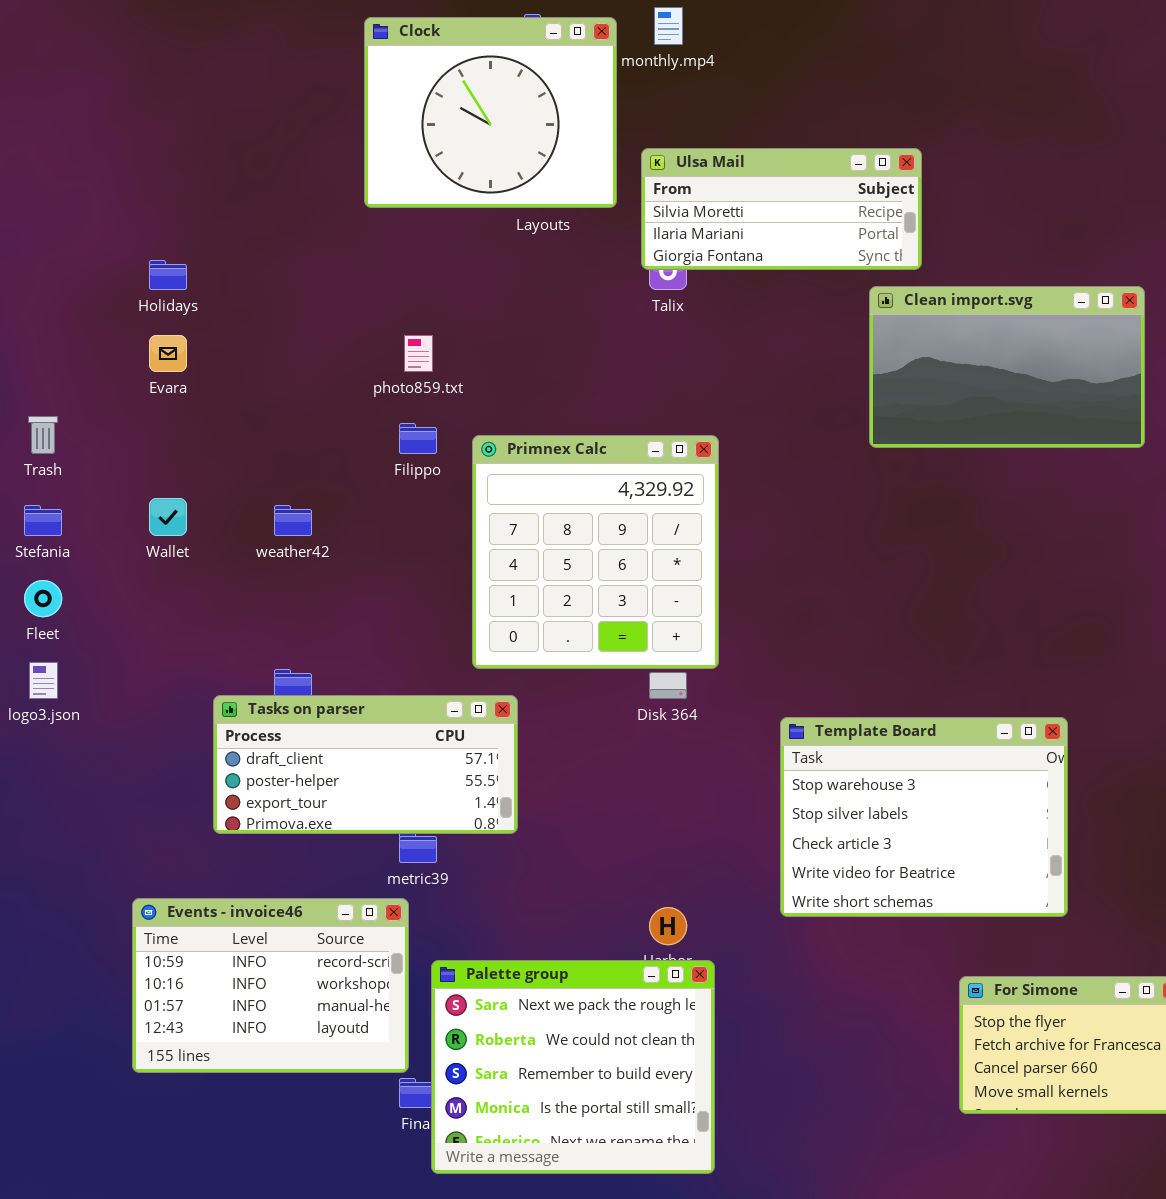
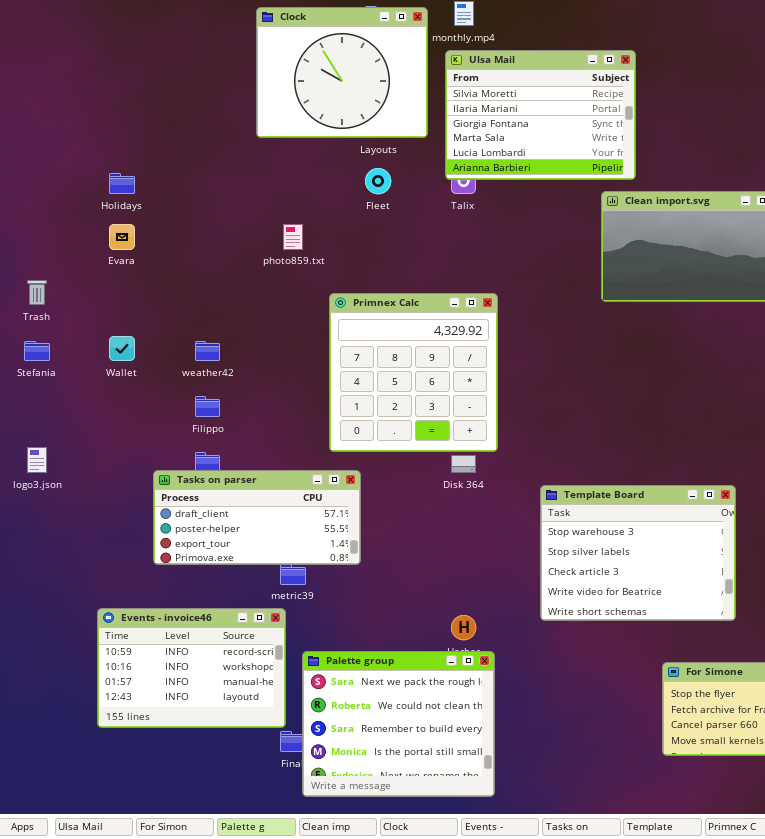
Ulsa Mail: [641,148,922,270] -> [445,50,636,180], resized
Filippo: [399,423,437,454] -> [195,396,220,417], moved
Fleet: [24,580,62,617] -> [365,168,391,194], moved

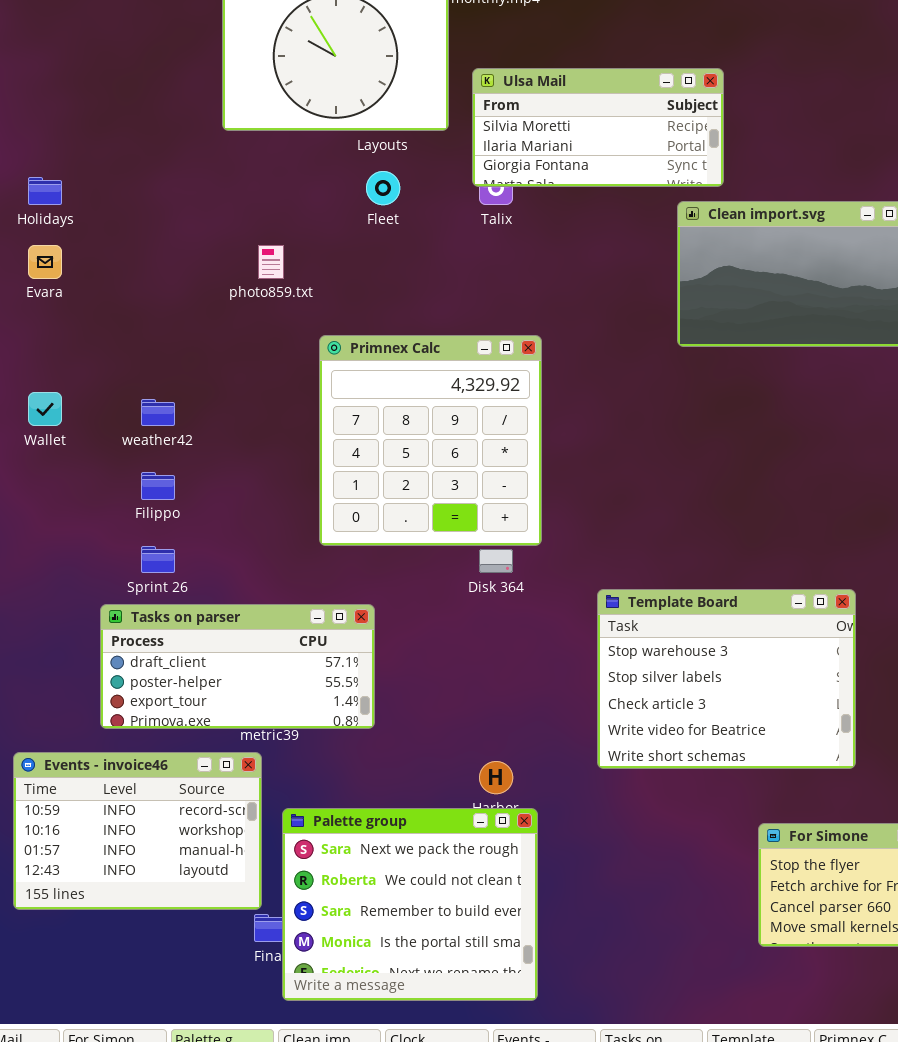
Ulsa Mail: [445,50,636,180] -> [472,68,724,187], resized
Tasks on parser: [153,470,361,565] -> [100,604,375,729], moved

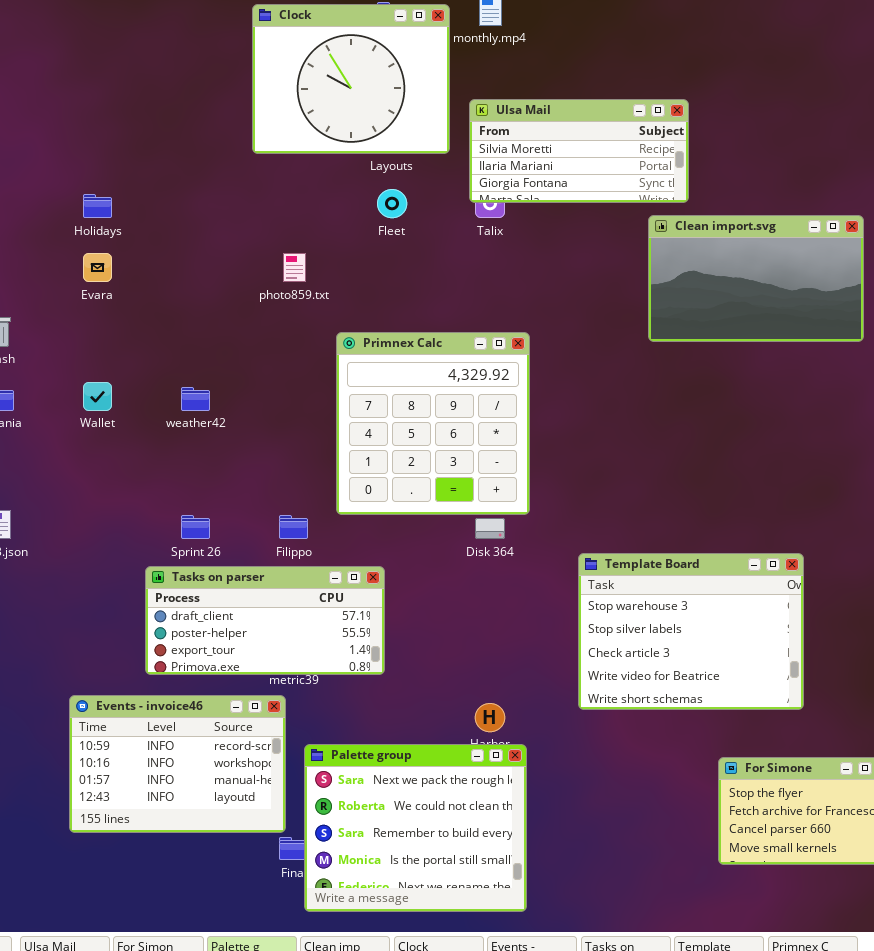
Filippo: [141,472,175,500] -> [279,515,308,539], moved

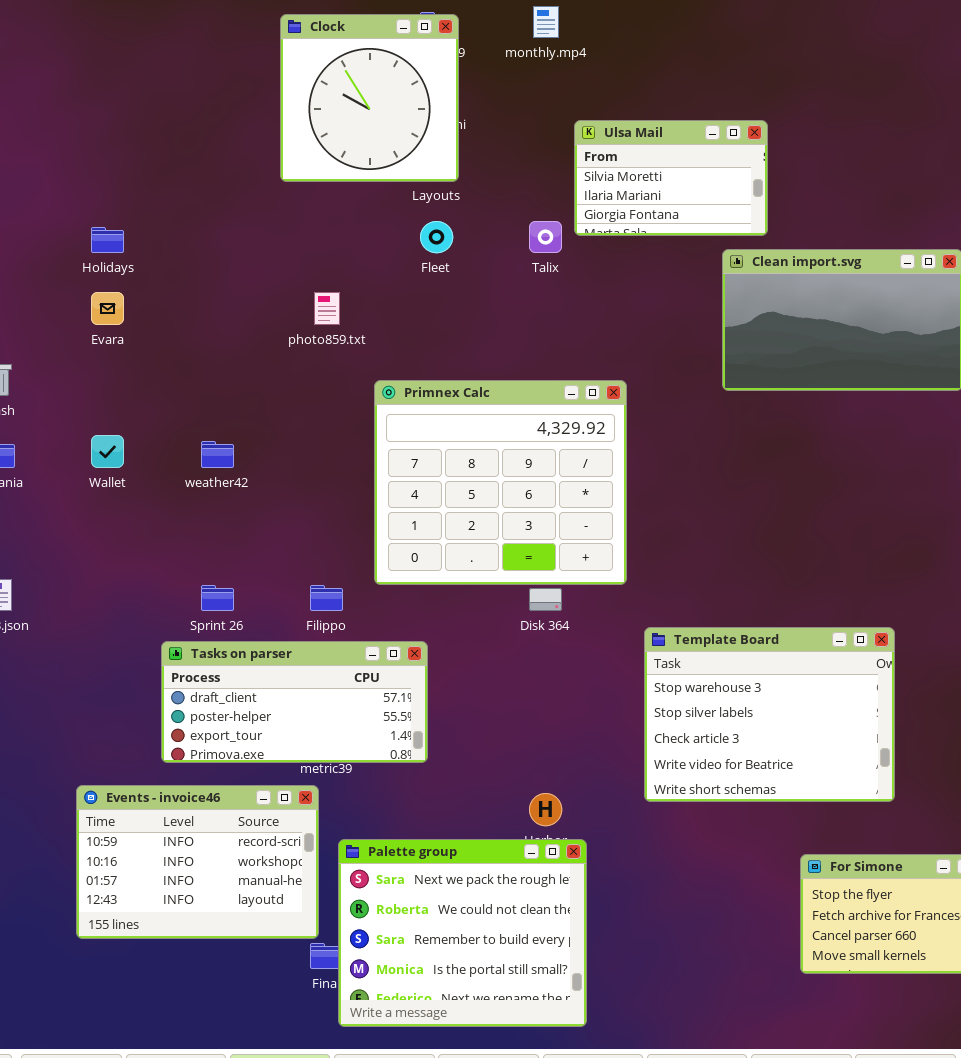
Clock: [252,4,450,154] -> [280,14,459,182], resized
Ulsa Mail: [469,99,689,203] -> [574,120,768,236], resized
Primnex Calc: [336,332,530,515] -> [374,380,627,585], resized

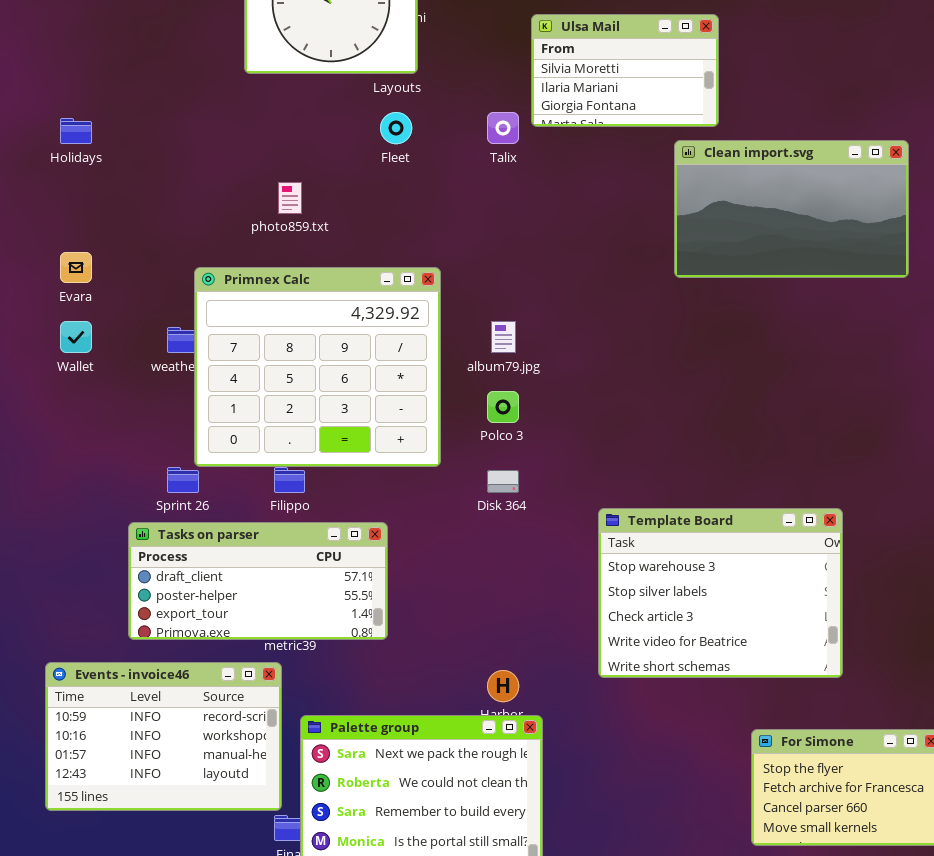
Evara: [91,292,124,325] -> [60,252,92,283], moved
Primnex Calc: [374,380,627,585] -> [194,267,441,467], moved

